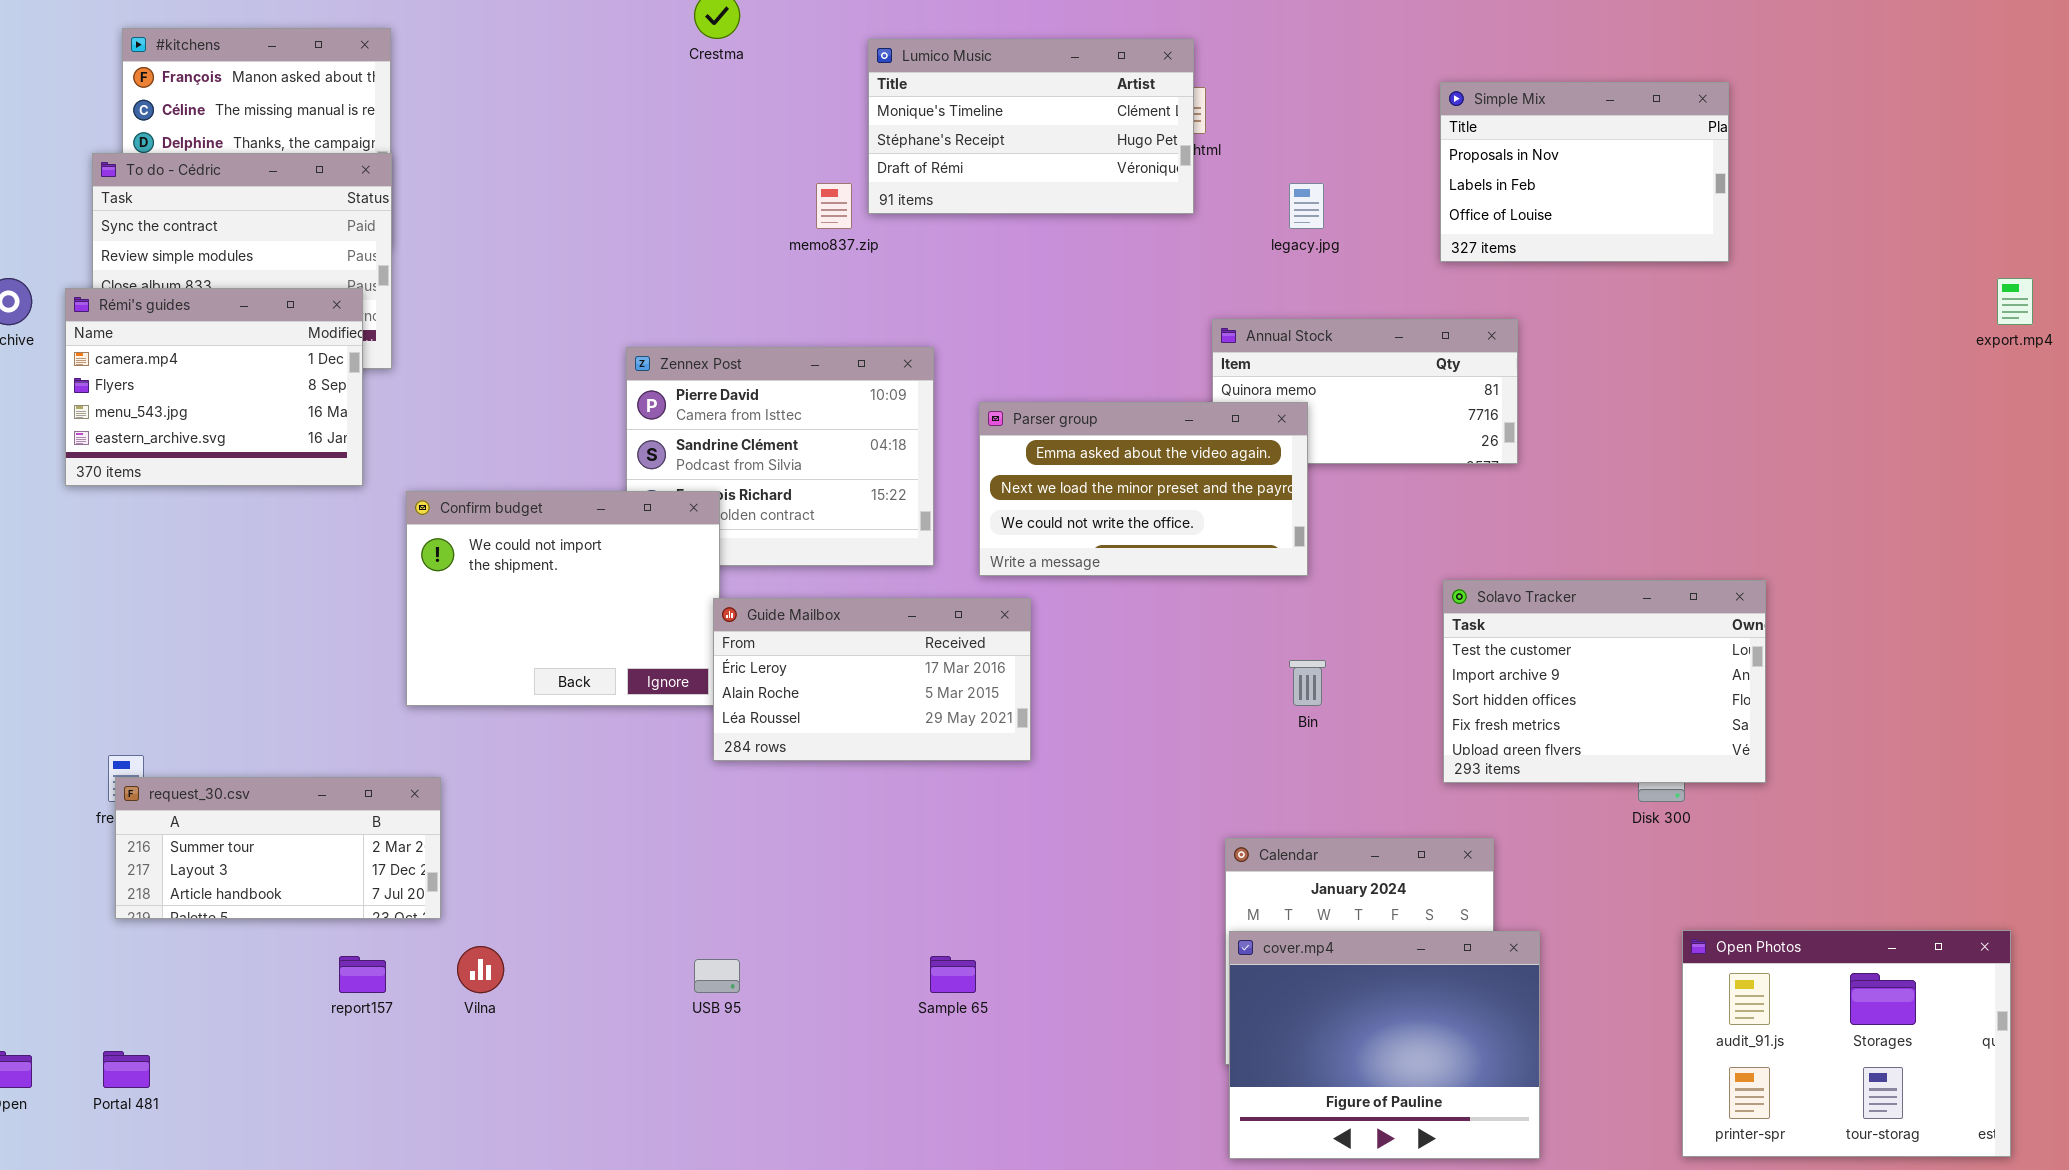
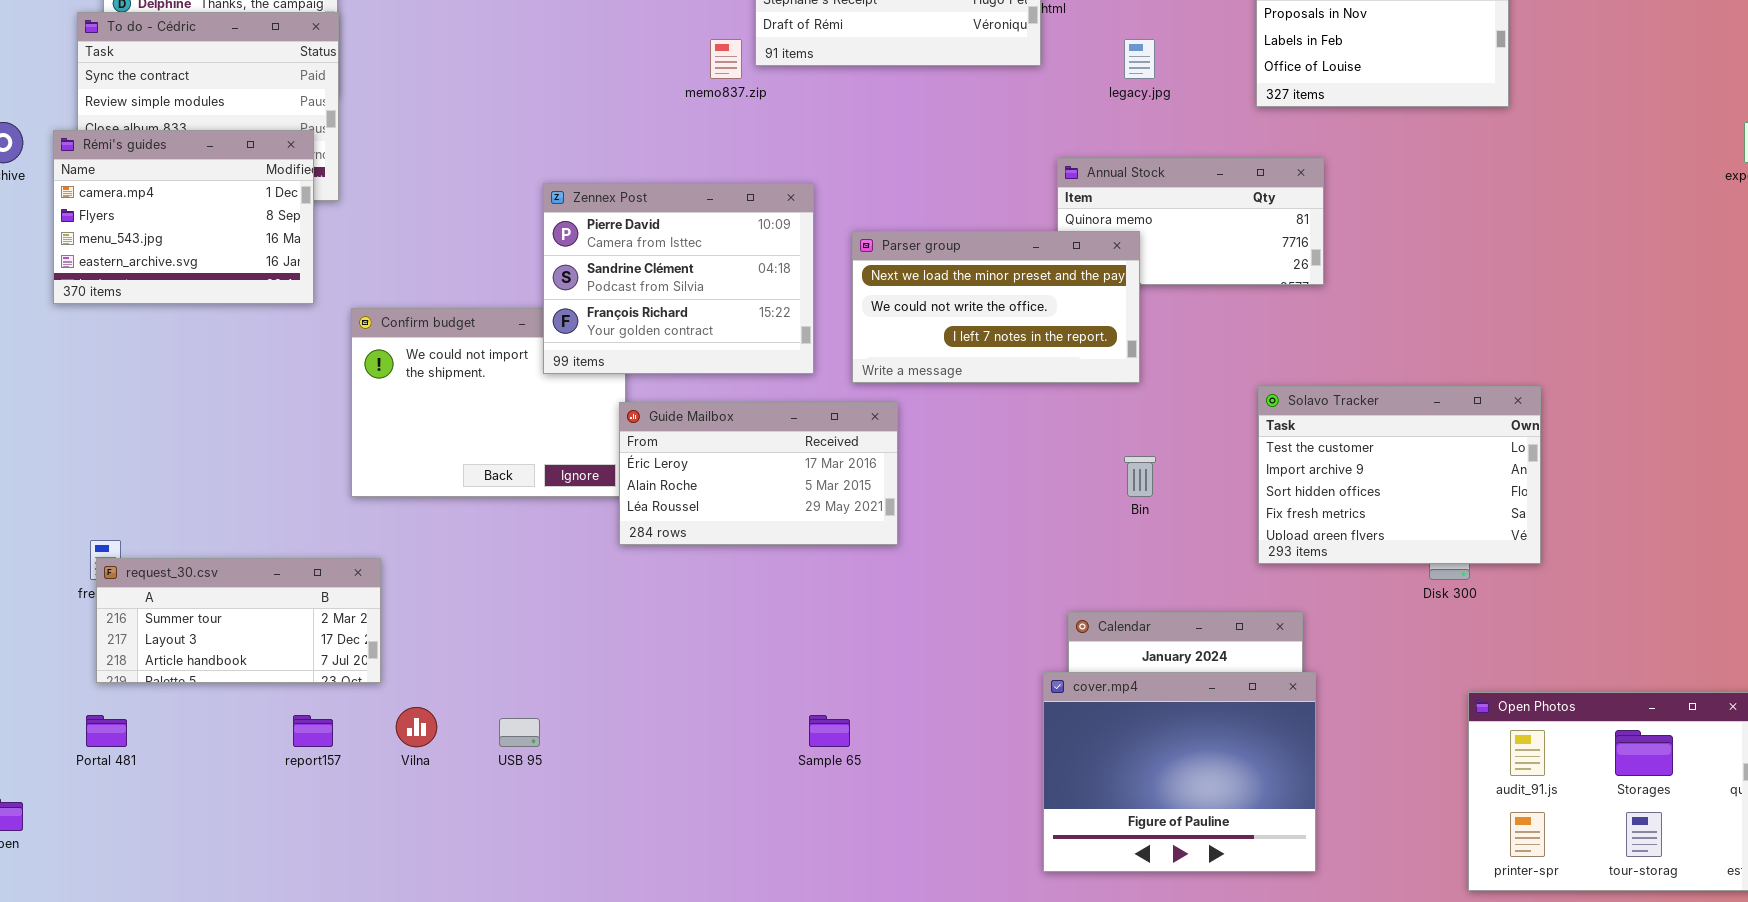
Zennex Post: [626,347,934,566] -> [543,183,814,374], raised
Parser group: [979,402,1308,576] -> [852,231,1140,383], scrolled down 1 row
cover.mp4: [1229,931,1540,1159] -> [1043,672,1316,872], moved
USB 95: [694,959,740,993] -> [499,718,540,747], moved
Portal 481: [103,1051,150,1088] -> [86,715,127,747], moved

